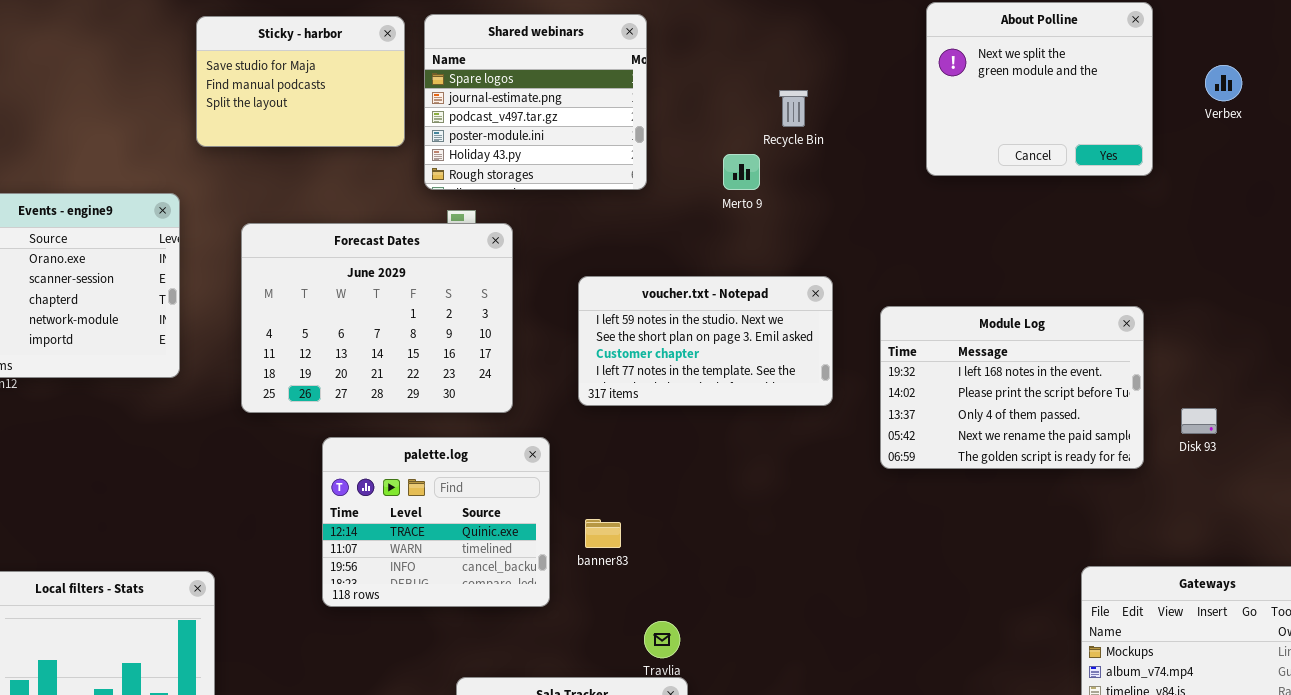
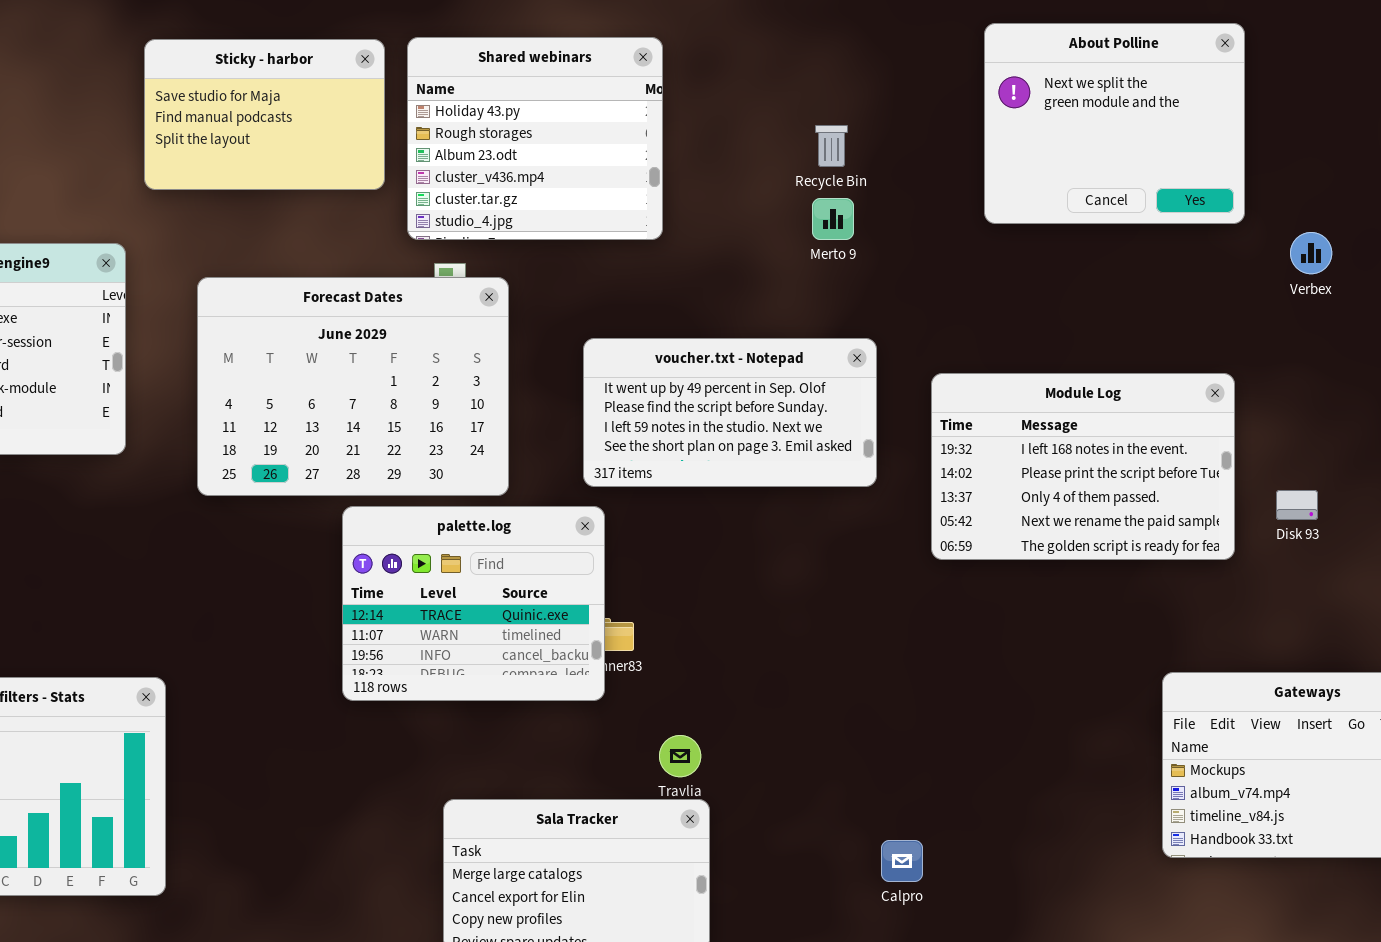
Shared webinars: [424,14,647,190] -> [407,37,663,240], scrolled down 4 rows
Verbex: [1205,65,1242,101] -> [1290,232,1332,274], moved
Merto 9: [723,154,760,190] -> [812,198,854,240], moved
voucher.txt - Notepad: [578,276,833,406] -> [583,338,877,487], scrolled up 2 rows
palette.log: [322,437,550,607] -> [342,506,605,701], moved

